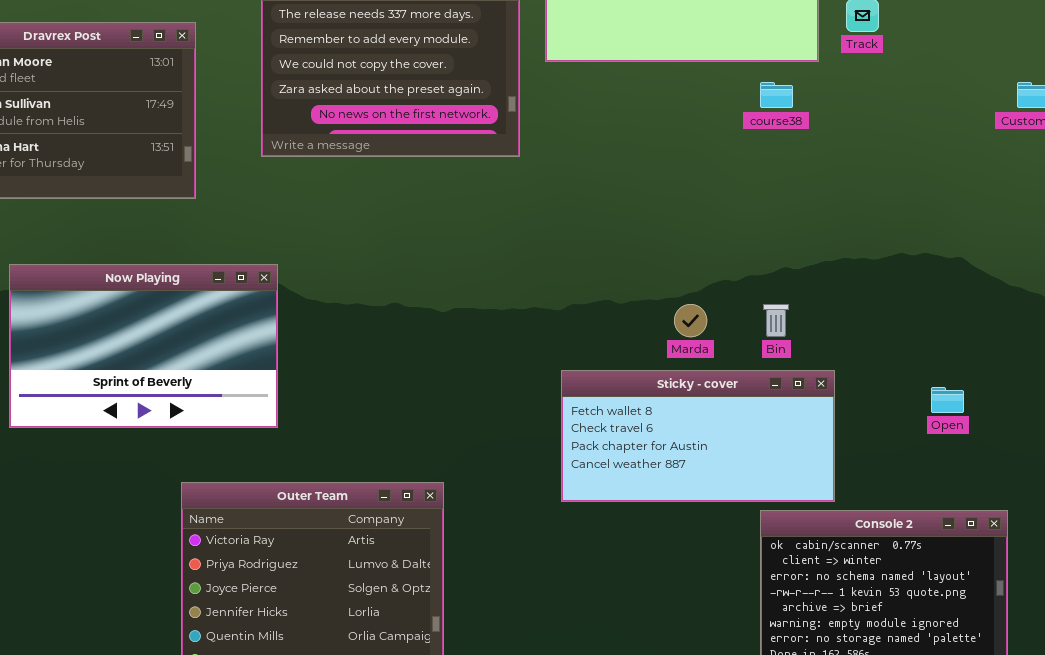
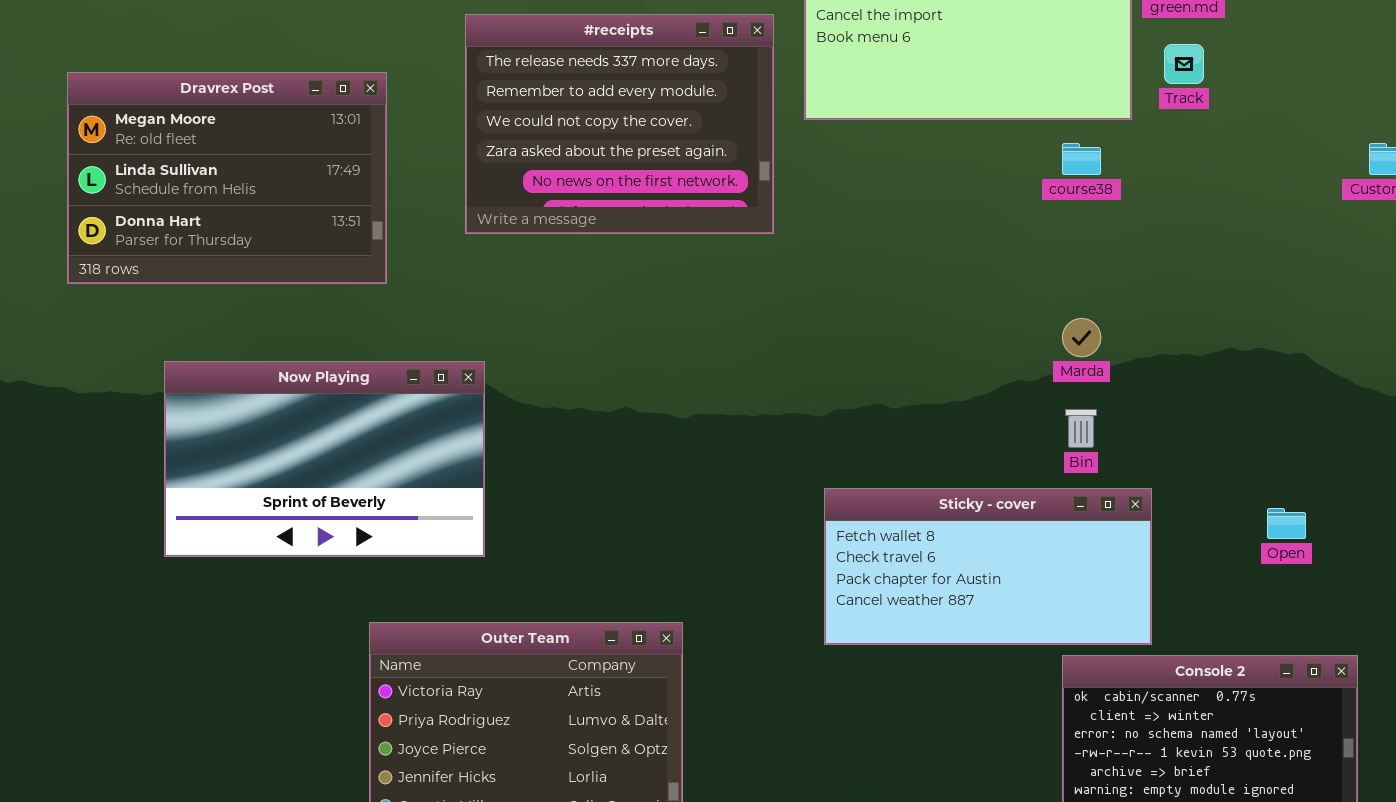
Marda: [674,304,707,337] -> [1062,318,1101,357], moved

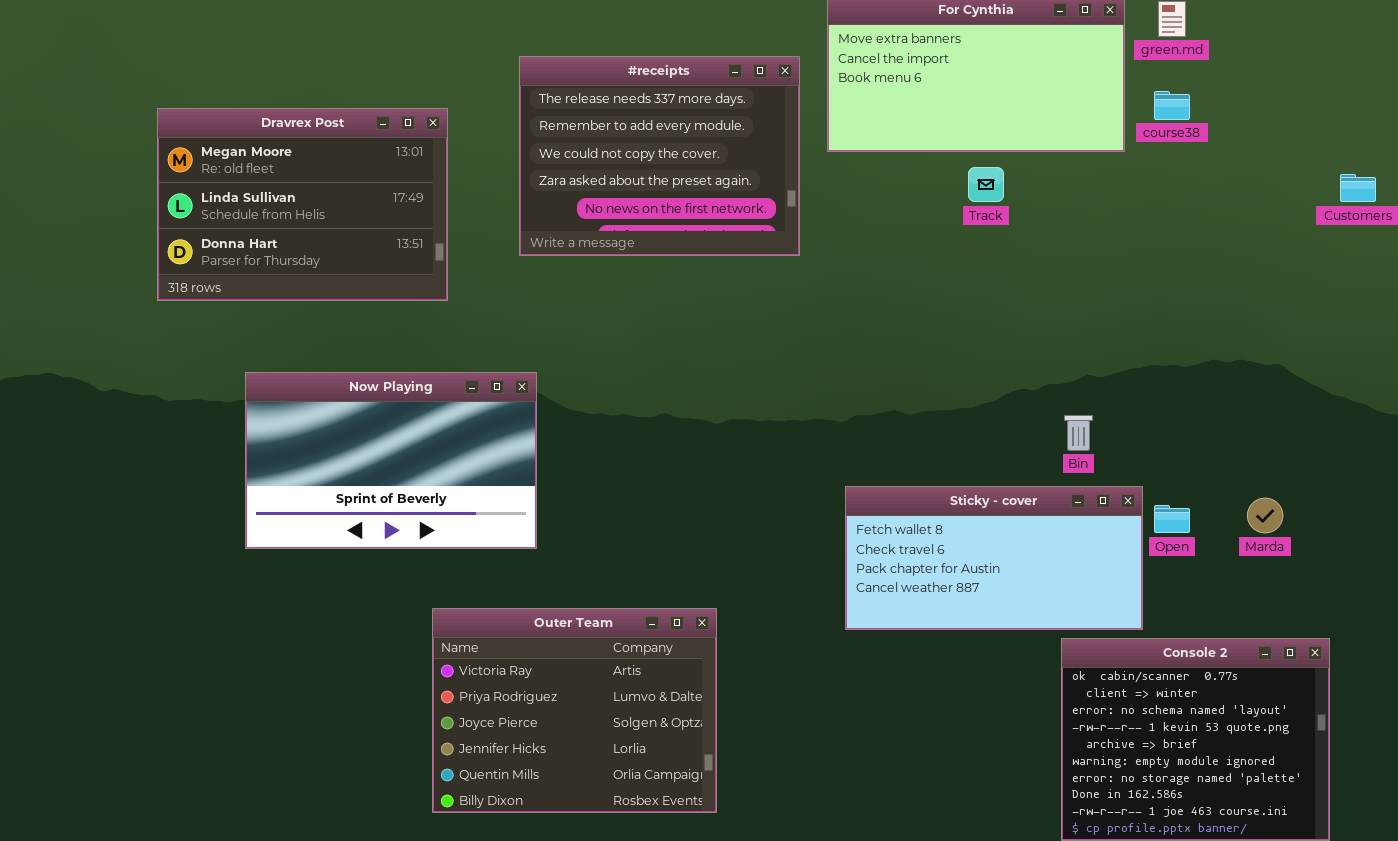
Track: [1164,44,1204,84] -> [968,167,1004,202], moved
course38: [1062,143,1101,175] -> [1154,91,1190,120], moved
Marda: [1062,318,1101,357] -> [1247,498,1283,533], moved
Open: [1267,508,1306,539] -> [1154,505,1190,533], moved

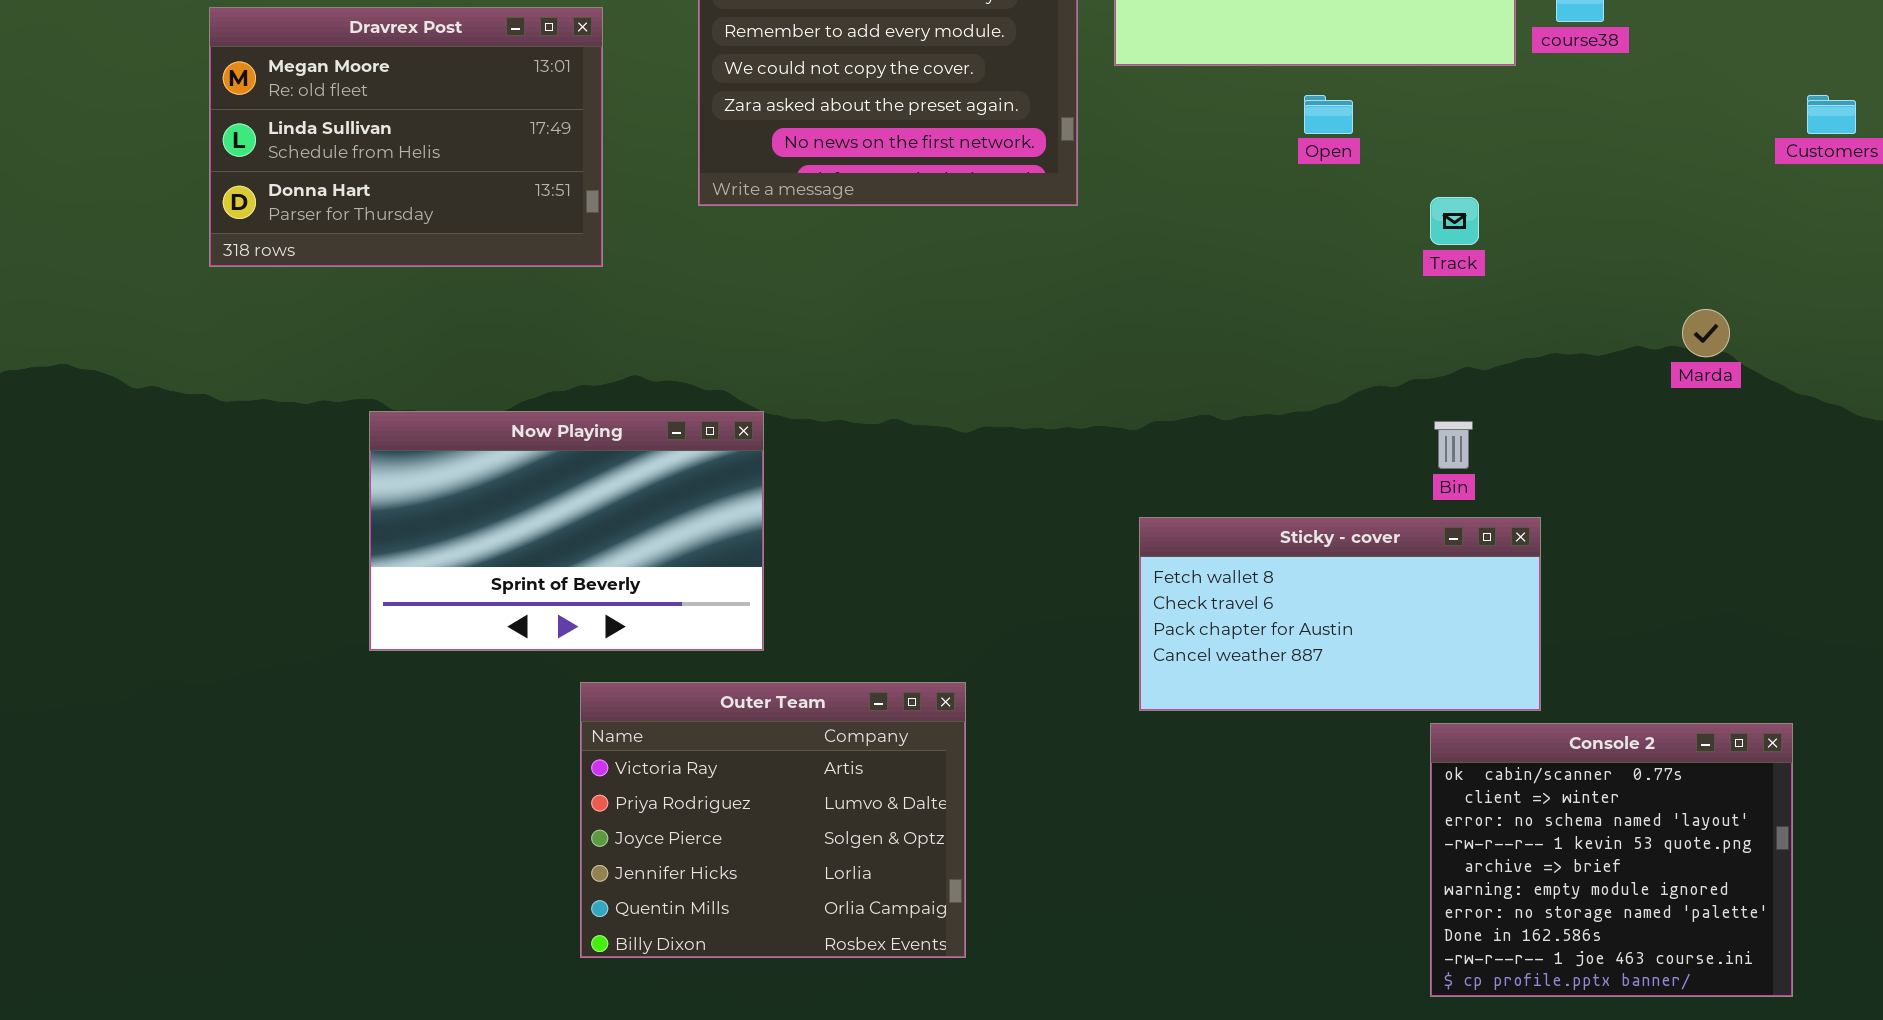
Track: [968,167,1004,202] -> [1430,197,1479,245], moved
Now Playing: [245,372,537,549] -> [369,411,764,651], moved
Marda: [1247,498,1283,533] -> [1682,309,1730,357], moved
Open: [1154,505,1190,533] -> [1304,95,1353,134], moved

